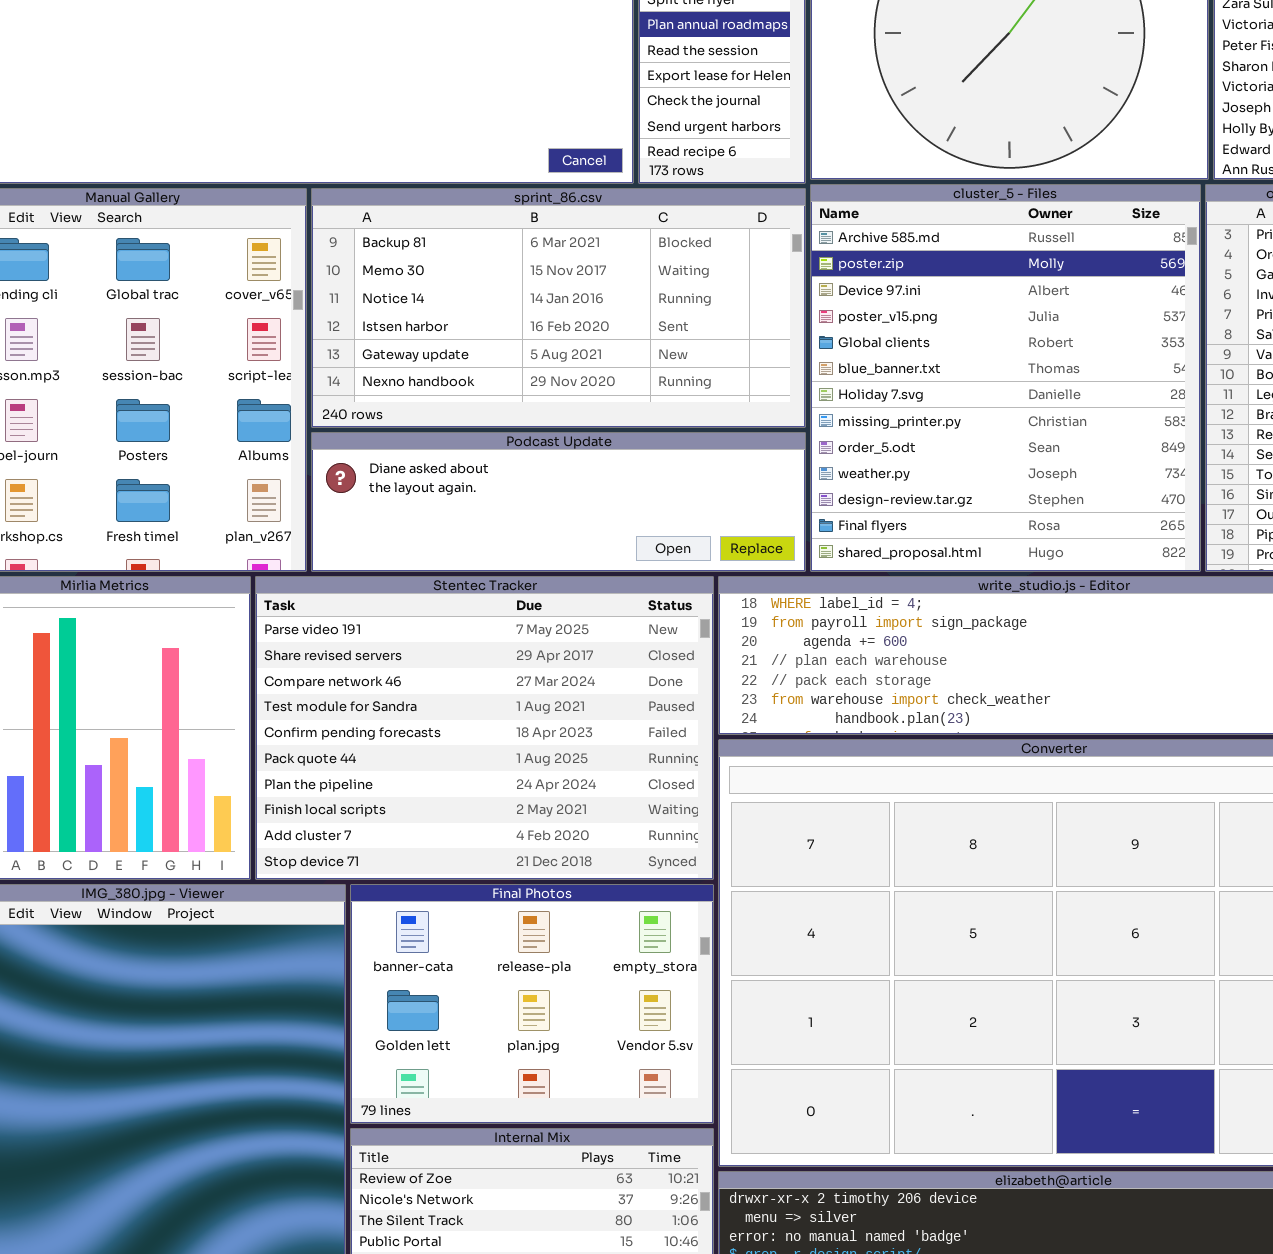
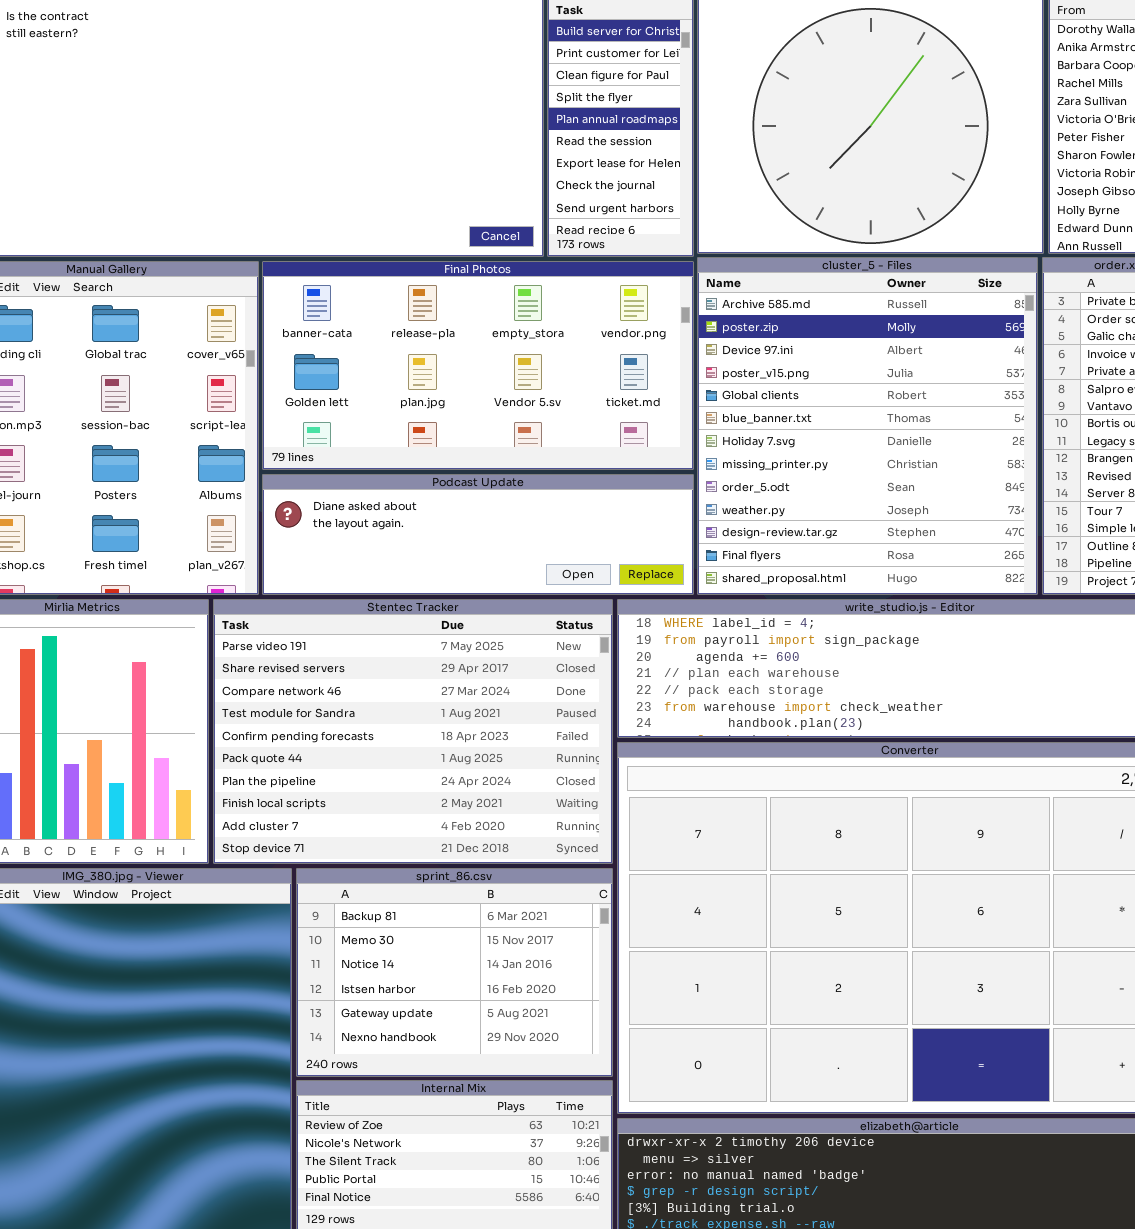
sprint_86.csv: [311,188,806,428] -> [296,868,613,1077], moved, resized
Final Photos: [350,884,714,1124] -> [262,261,694,470], moved, resized

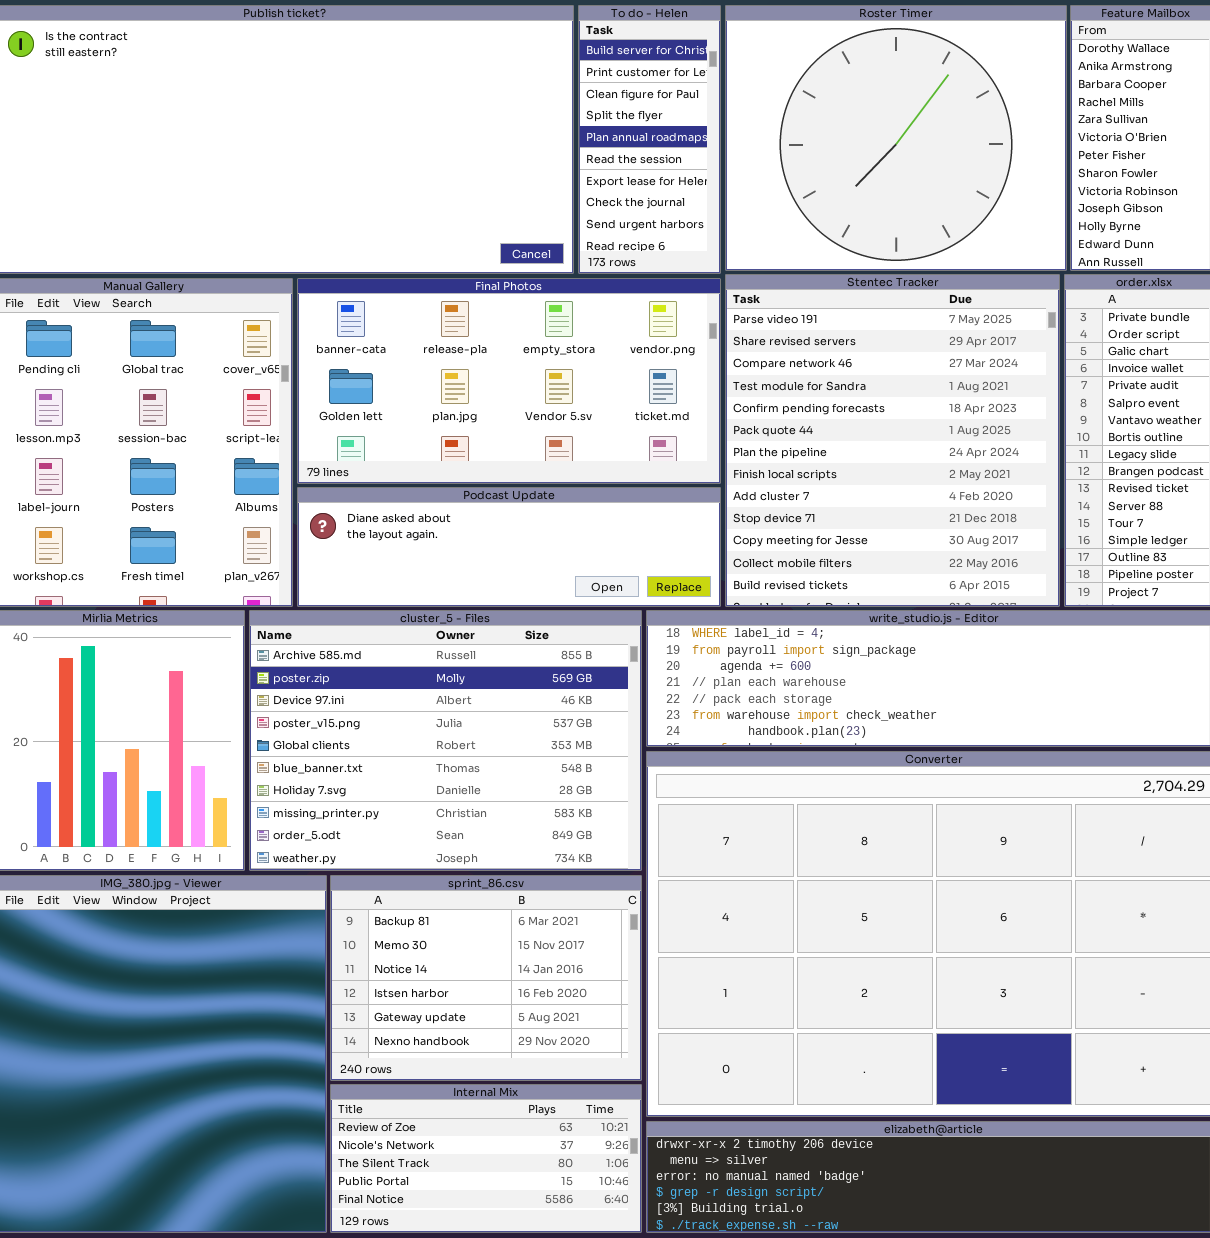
cluster_5 - Files: [697,257,1038,595] -> [249,610,642,871], moved, resized
Stentec Tracker: [213,599,613,864] -> [725,274,1060,607], moved, resized

